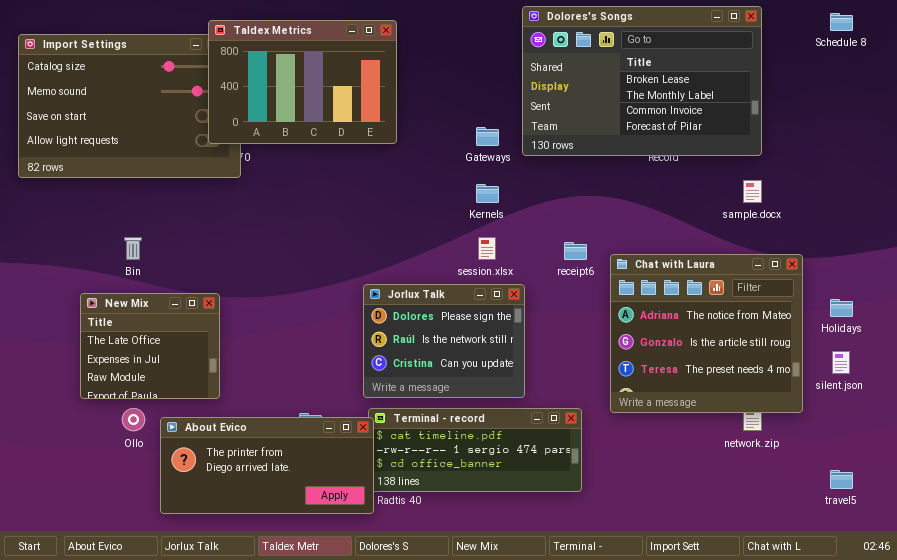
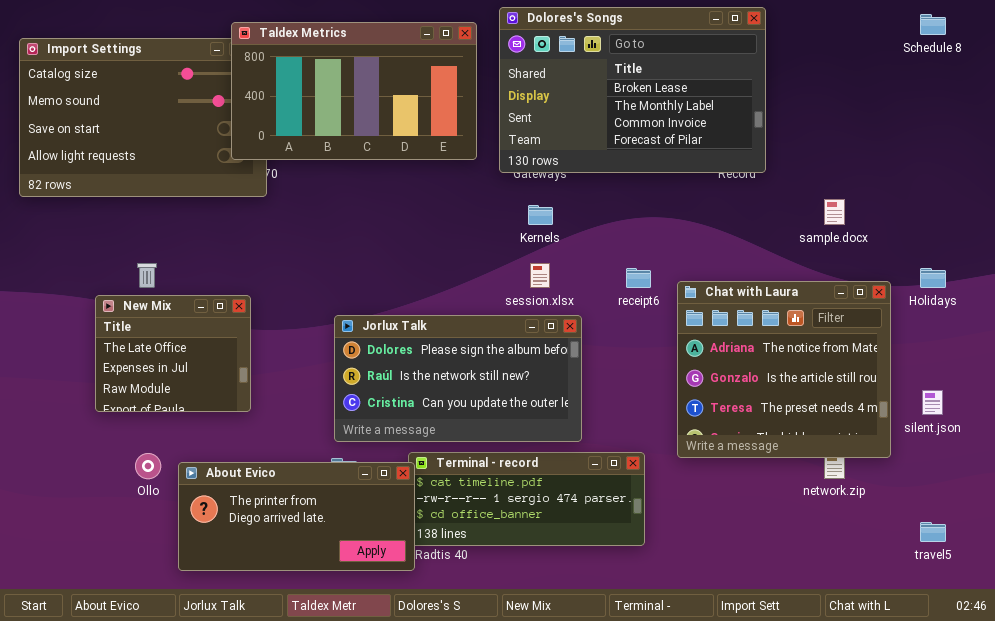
Dolores's Songs: [522,6,762,156] -> [499,7,766,173], moved
Taldex Metrics: [208,20,397,144] -> [231,22,477,160], resized
Jorlux Talk: [363,284,525,398] -> [334,315,582,442], resized
New Mix: [80,293,220,399] -> [95,295,251,412], moved
Holidays: [830,299,853,317] -> [920,268,946,288], moved

